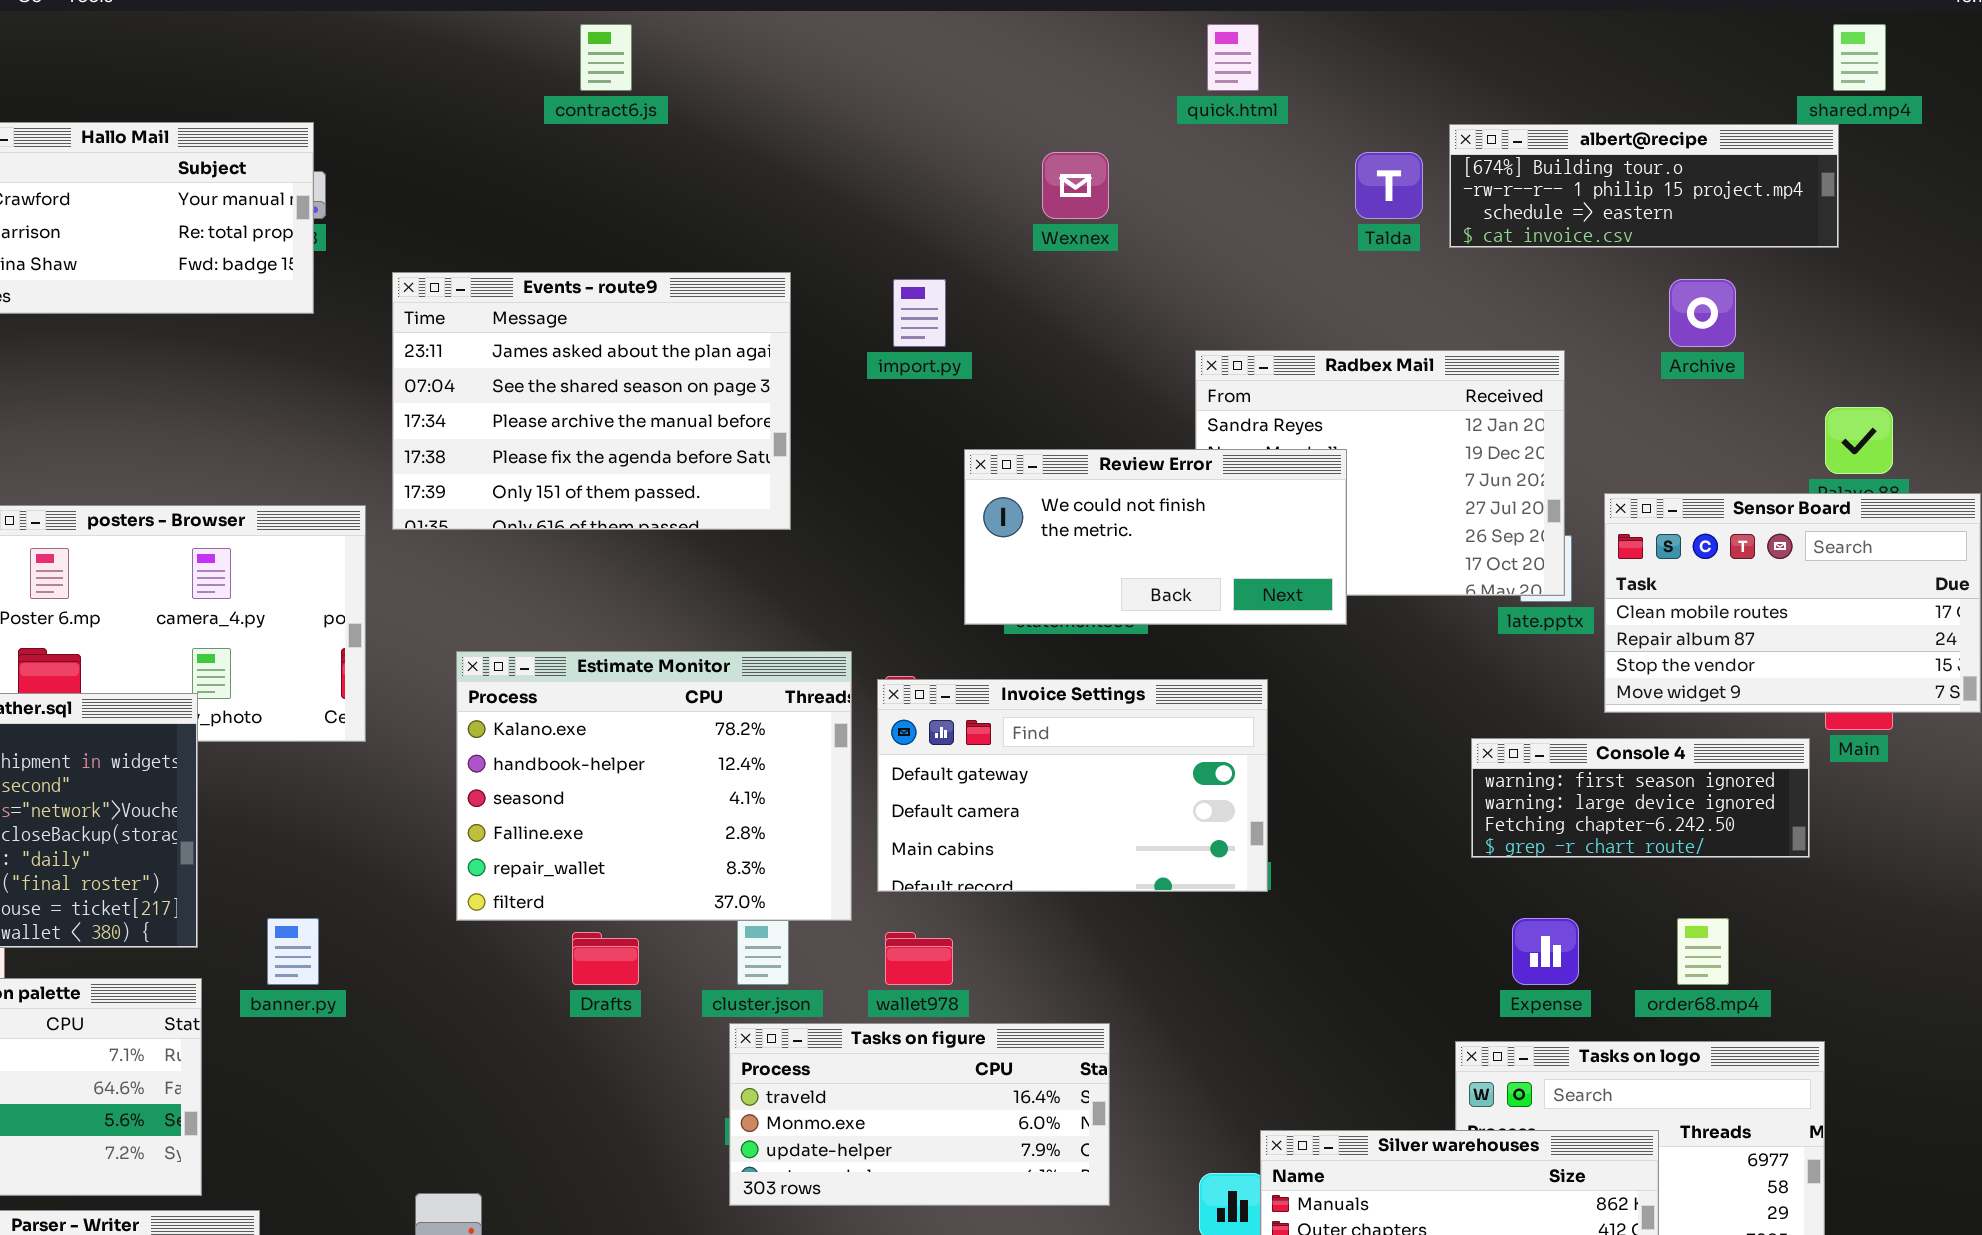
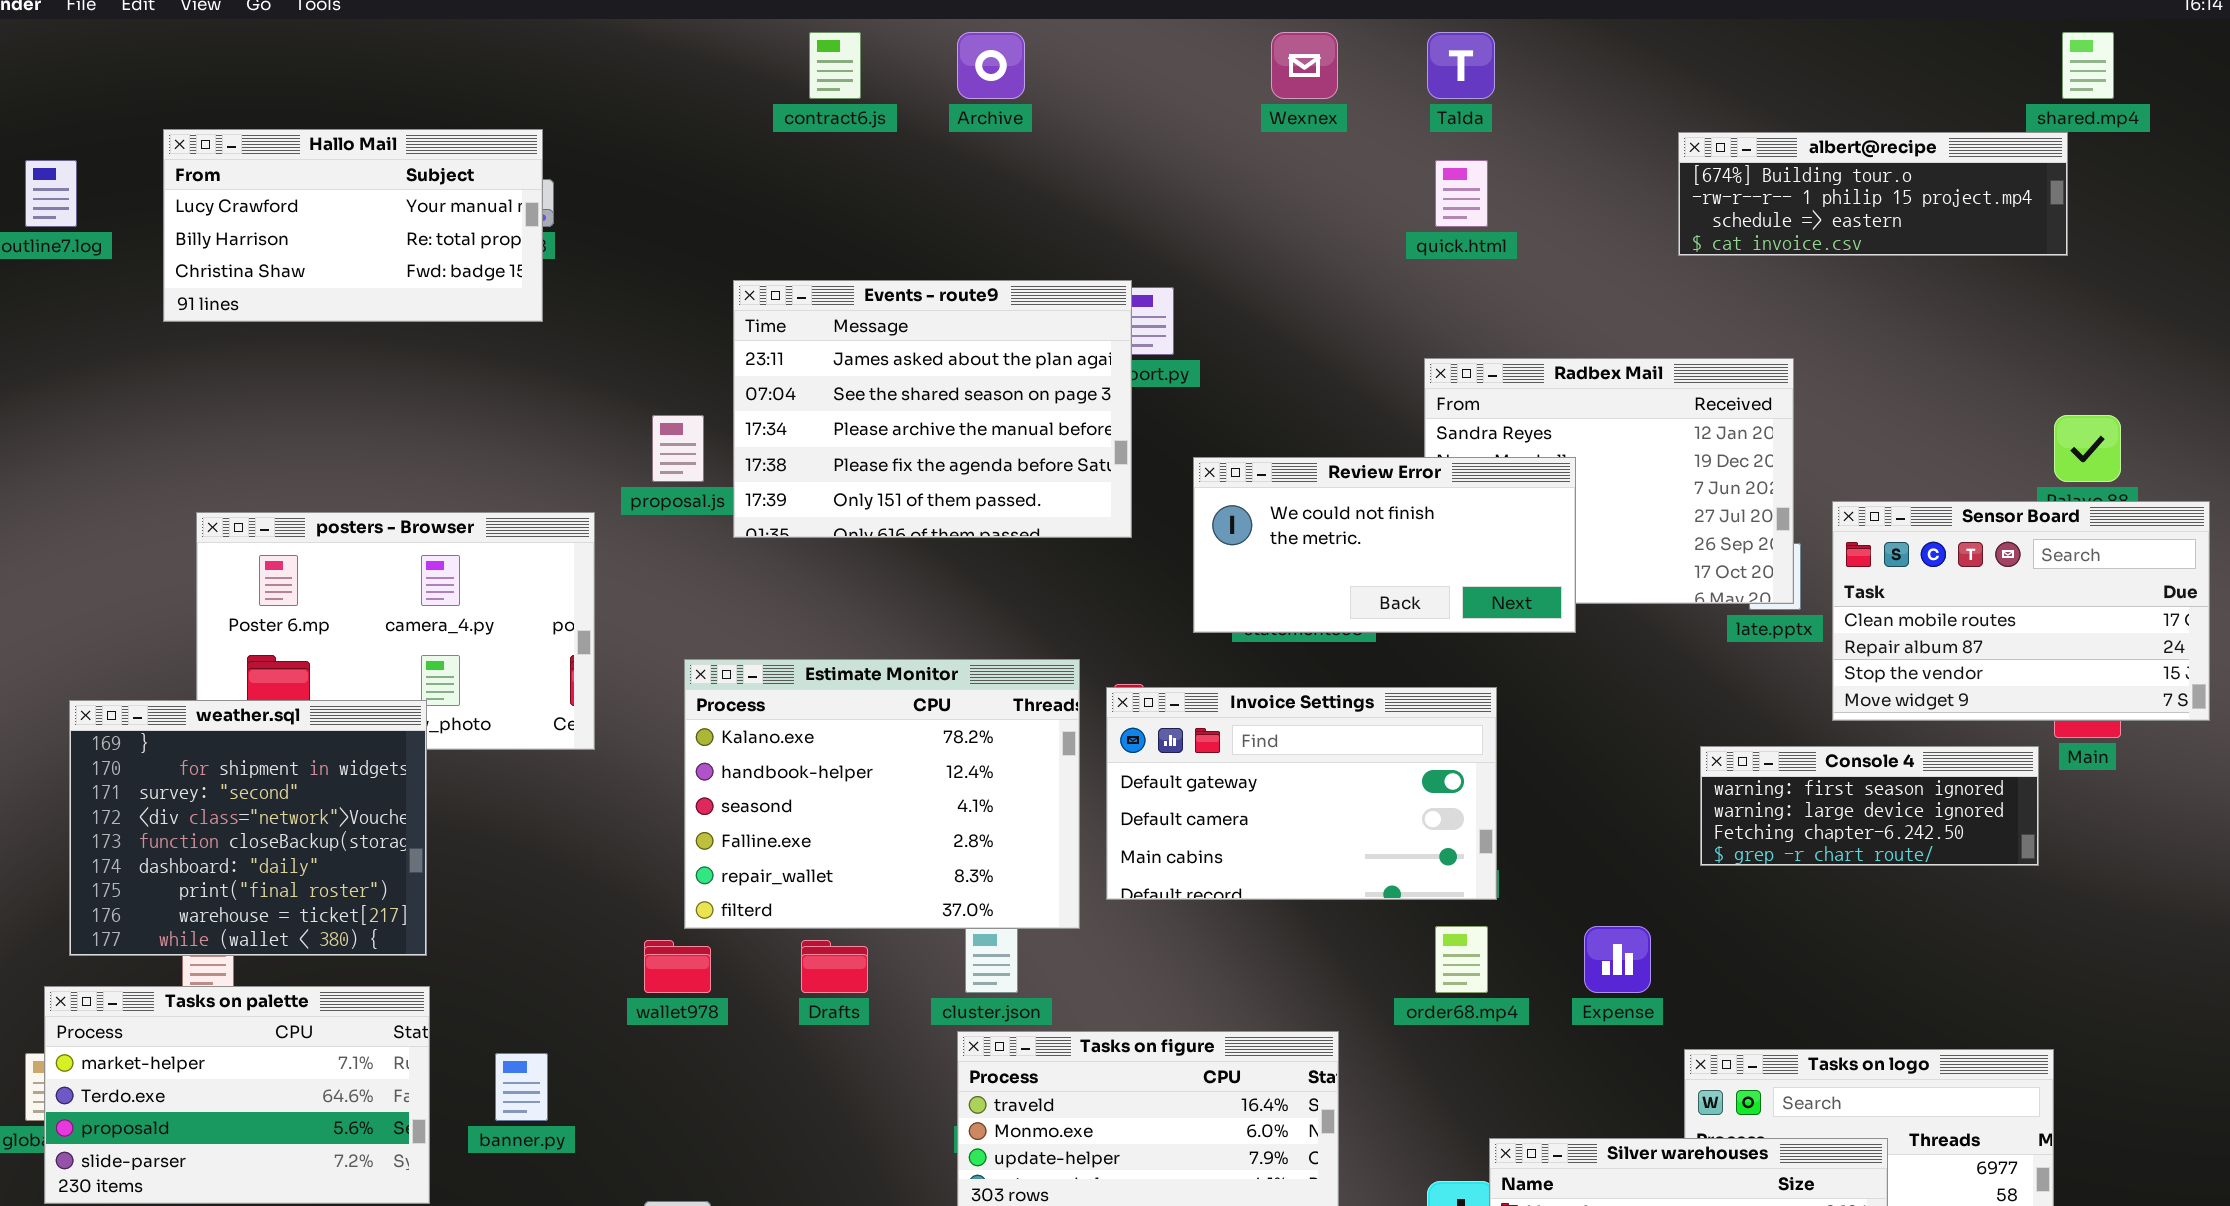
quick.html: [1207,24,1259,91] -> [1435,160,1488,227], moved
Wexnex: [1042,152,1109,219] -> [1271,32,1338,99], moved
Talda: [1355,152,1423,219] -> [1427,32,1495,99], moved
Events - route9: [392,272,791,530] -> [733,280,1132,538], moved
Archive: [1669,279,1736,347] -> [957,32,1025,99], moved
banner.py: [267,918,319,985] -> [495,1053,548,1121], moved
Expense: [1512,918,1579,985] -> [1584,926,1651,993], moved
order68.mp4: [1677,918,1729,985] -> [1435,926,1488,993], moved
wallet978: [885,932,953,985] -> [644,940,711,993], moved

